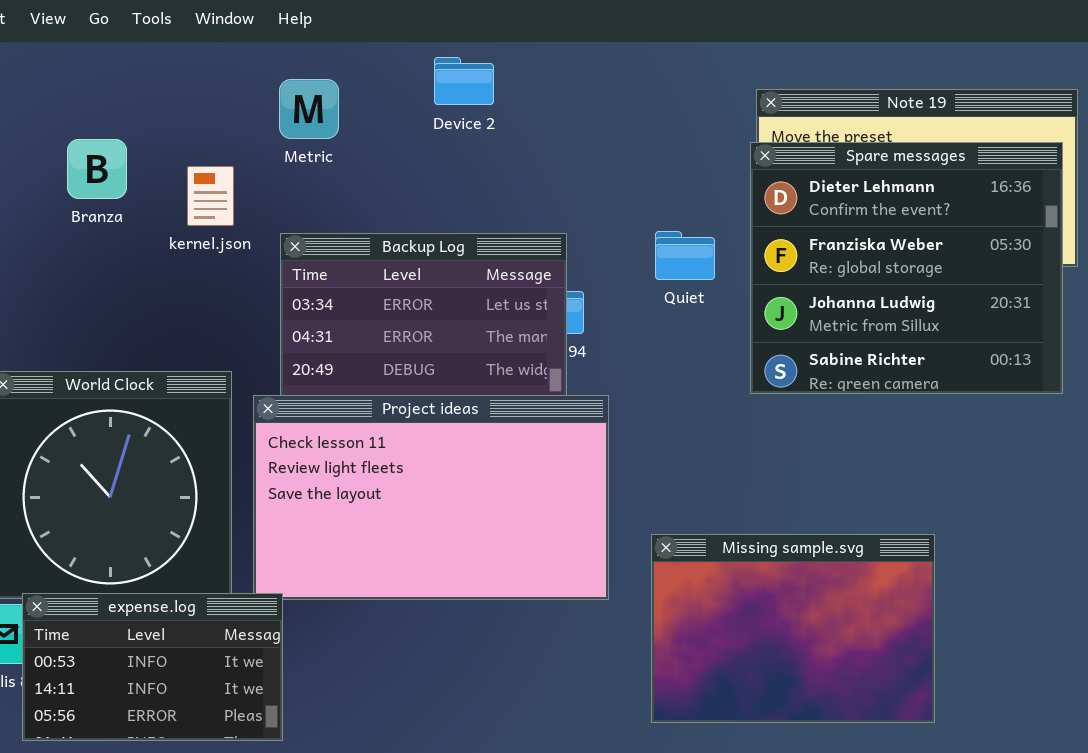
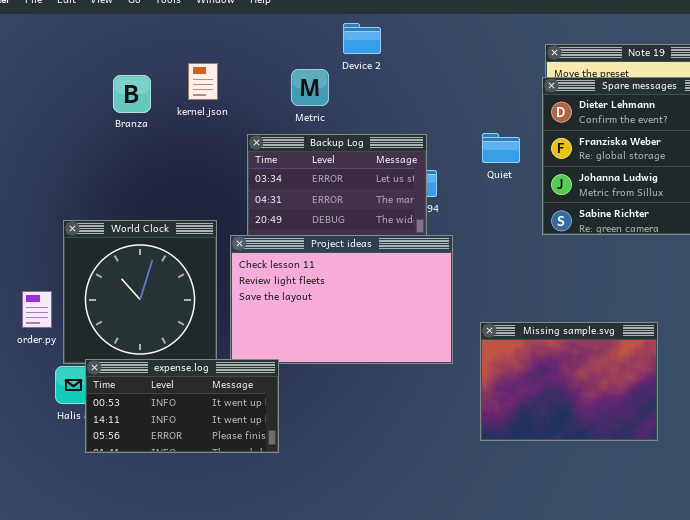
Metric: [279,79,339,139] -> [291,69,329,106], moved
kernel.json: [187,166,234,226] -> [188,63,218,100], moved
expense.log: [22,593,283,741] -> [85,359,279,453], resized

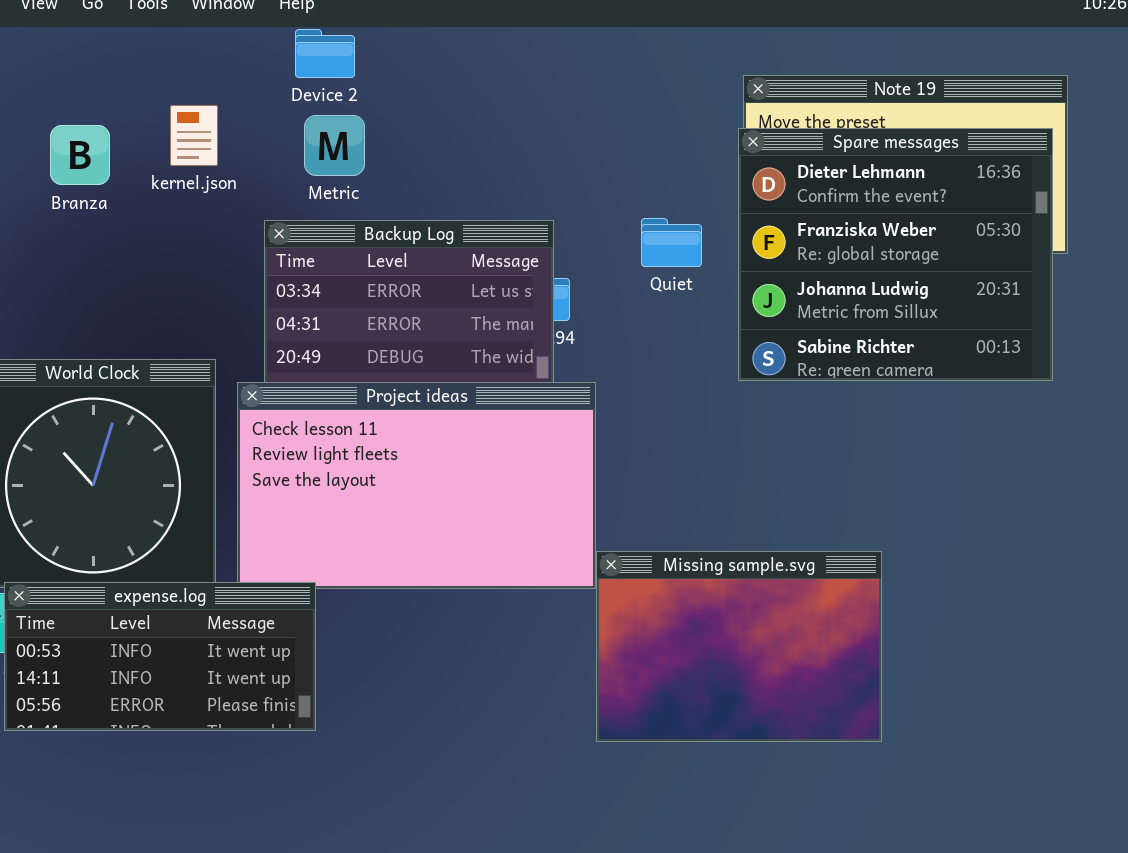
Device 2: [343,23,381,54] -> [295,29,355,78], moved
Metric: [291,69,329,106] -> [304,115,365,176], moved
Missing sample.svg: [480,322,658,441] -> [596,551,882,742], moved

